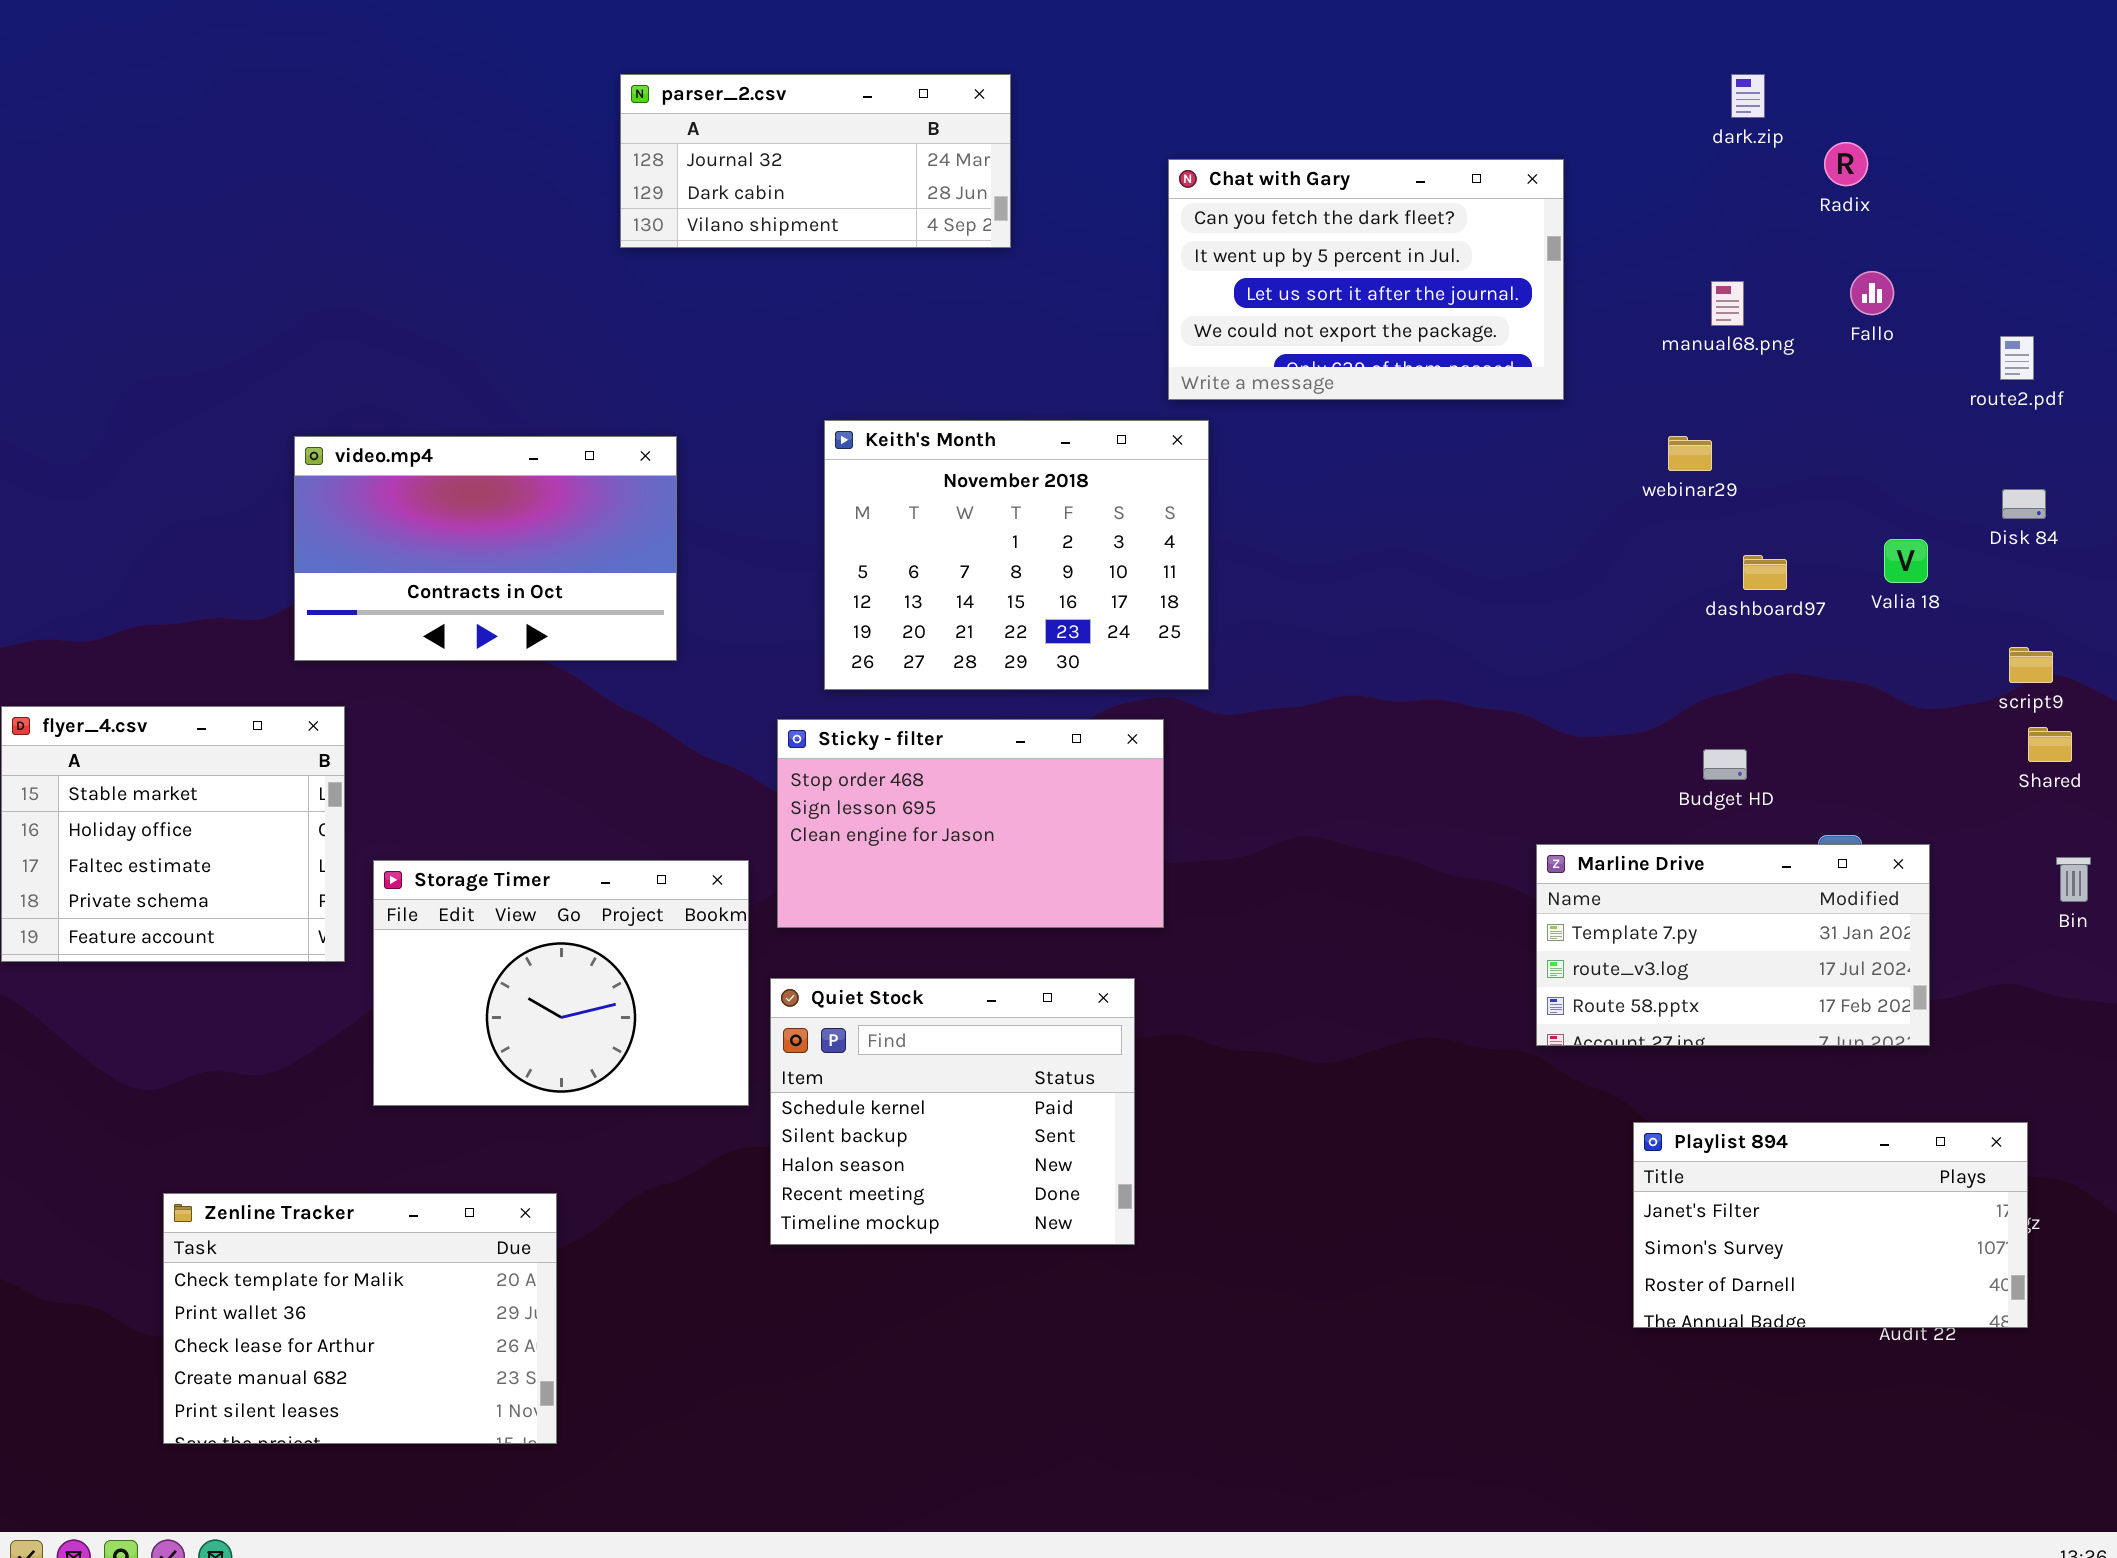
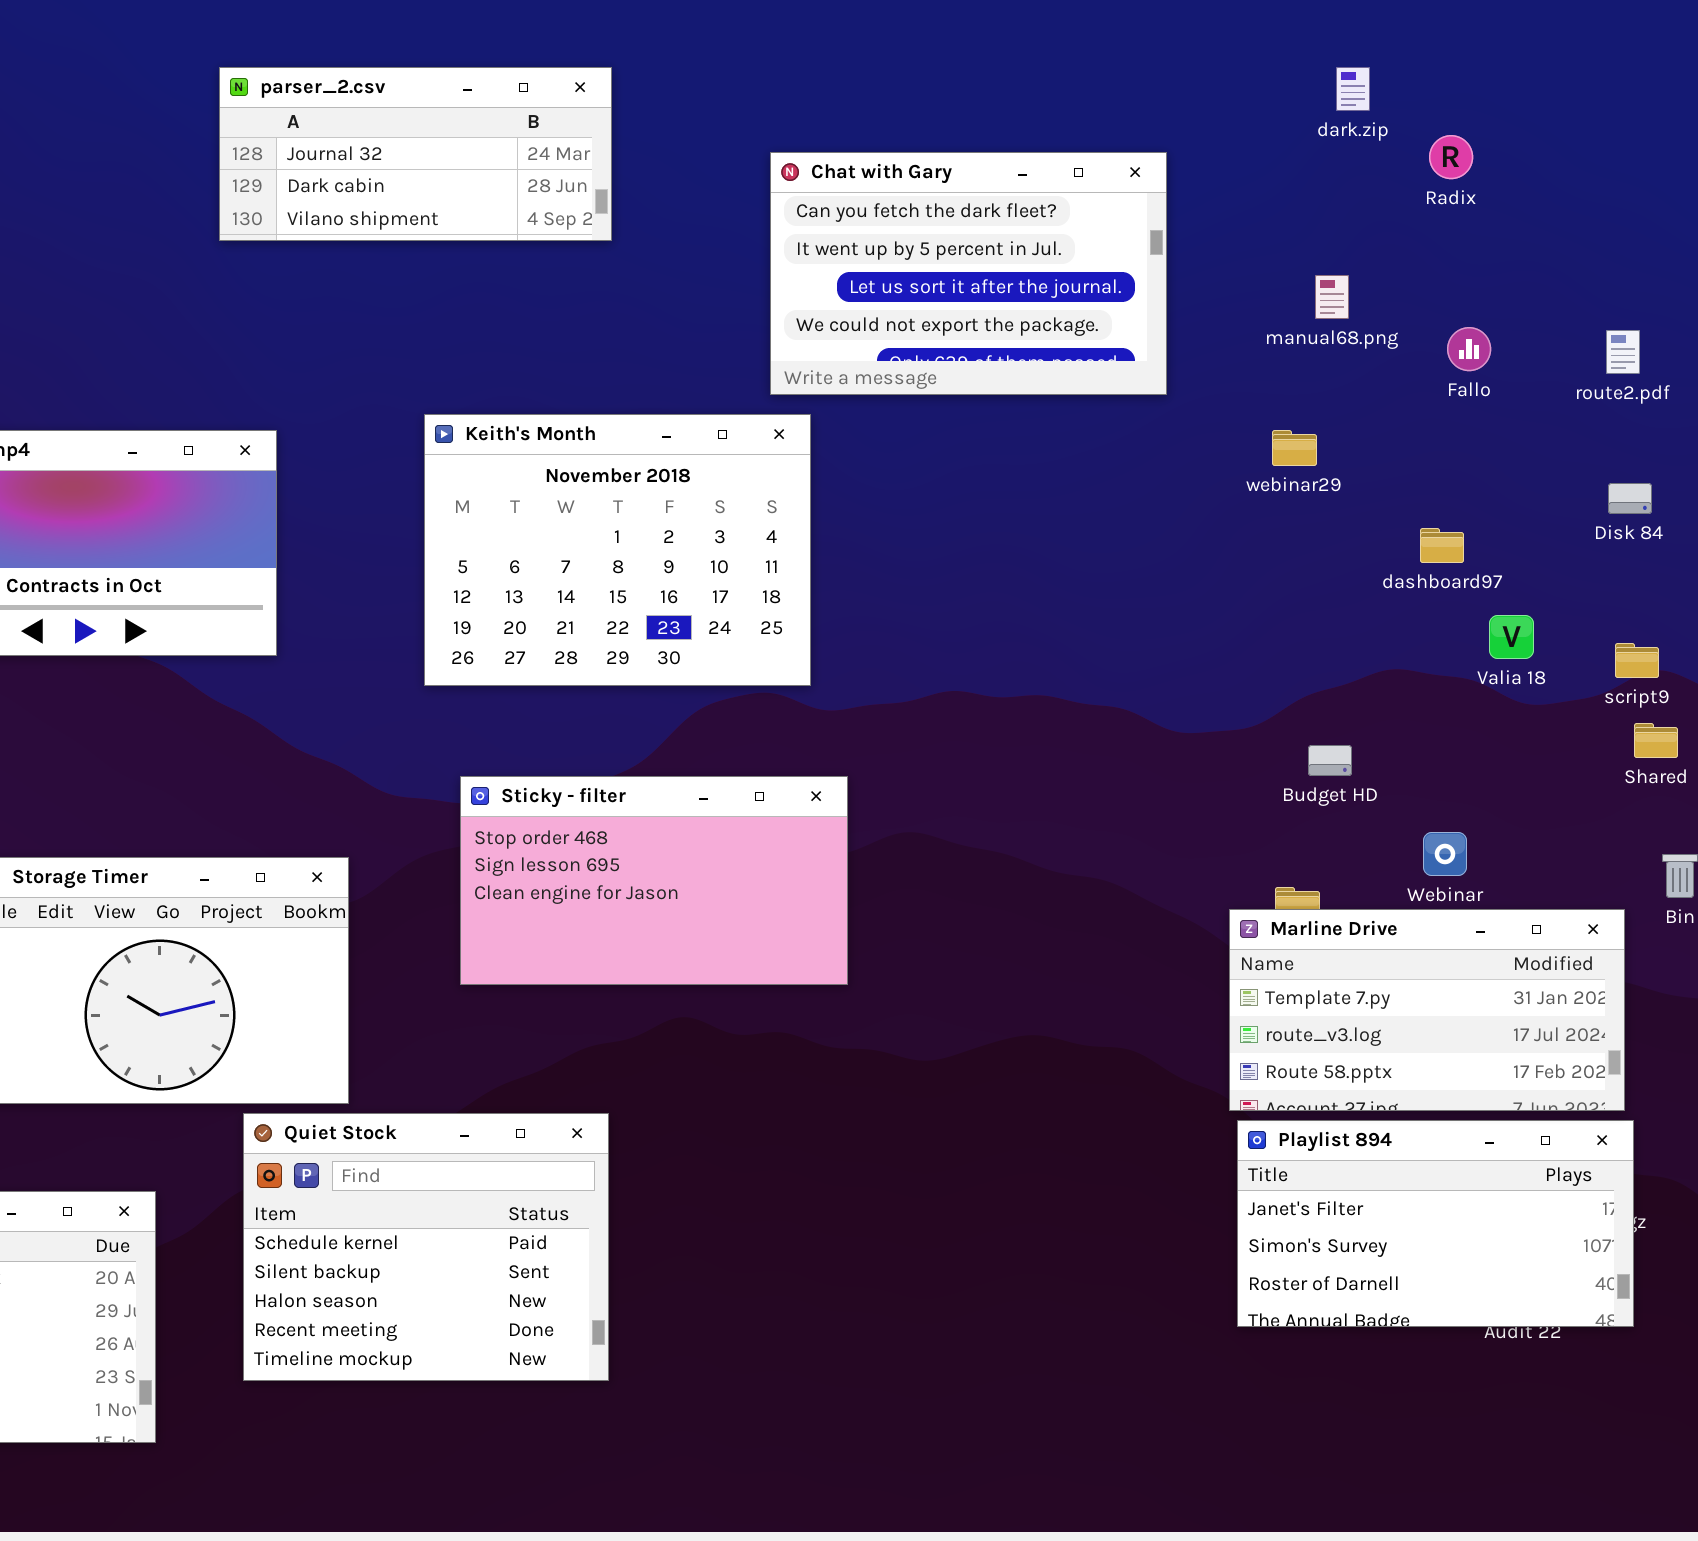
Fallo: [1850,271,1894,315] -> [1447,327,1491,371], moved
Valia 18: [1884,539,1928,583] -> [1489,615,1534,659], moved
dashboard97: [1743,555,1787,590] -> [1420,528,1464,563], moved
Sticky - filter: [777,719,1164,928] -> [460,776,848,985], moved
Marline Drive: [1536,844,1930,1046] -> [1229,909,1625,1111], moved
Quiet Stock: [770,978,1135,1245] -> [243,1113,609,1381], moved

